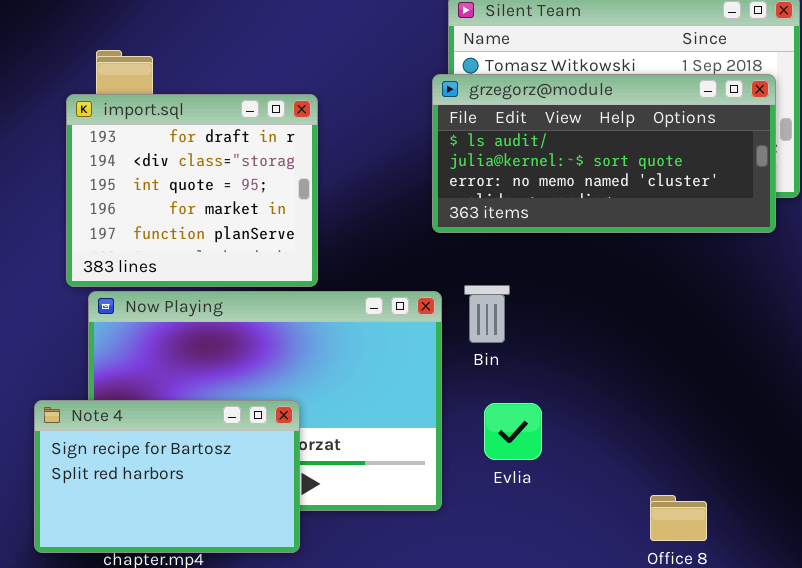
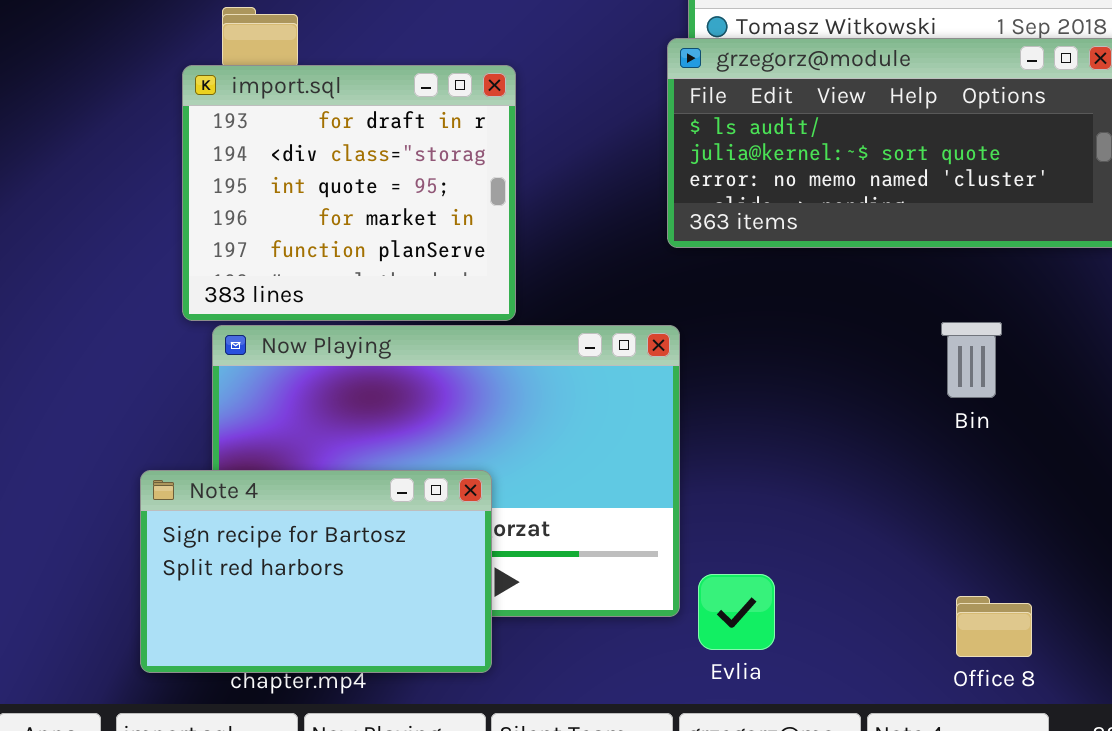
Bin: [464,285,510,343] -> [941,322,1002,398], moved
Evlia: [484,403,542,460] -> [698,574,775,650], moved

